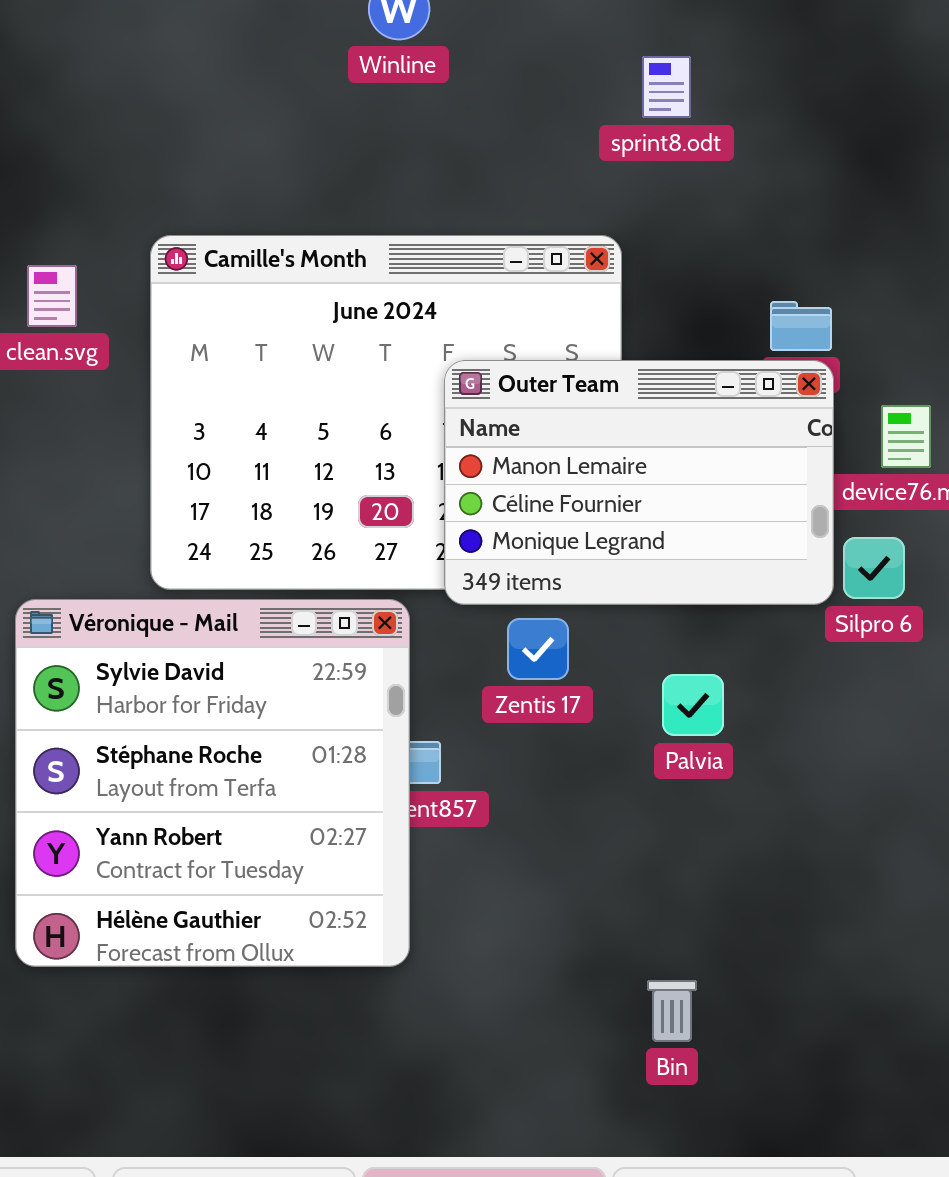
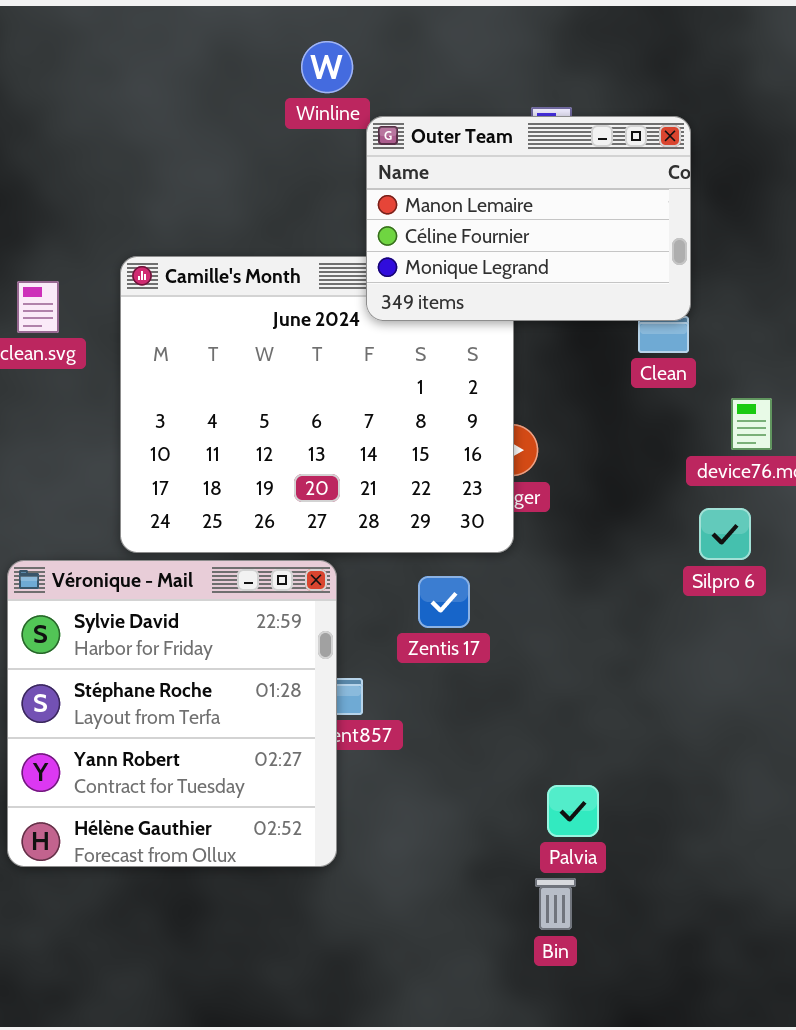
Outer Team: [444,360,834,605] -> [366,116,691,321], moved
Palvia: [662,674,724,736] -> [547,785,599,837], moved

